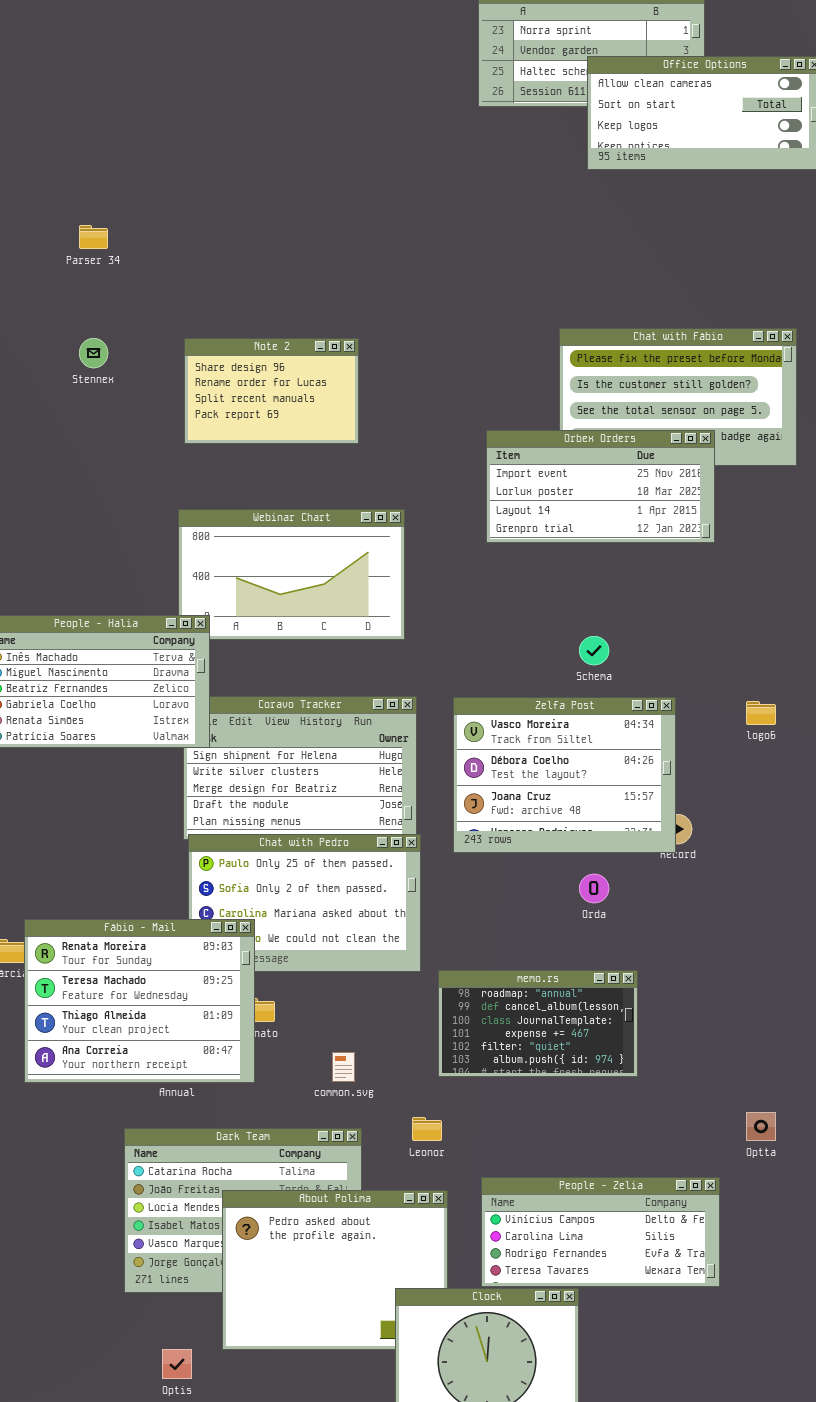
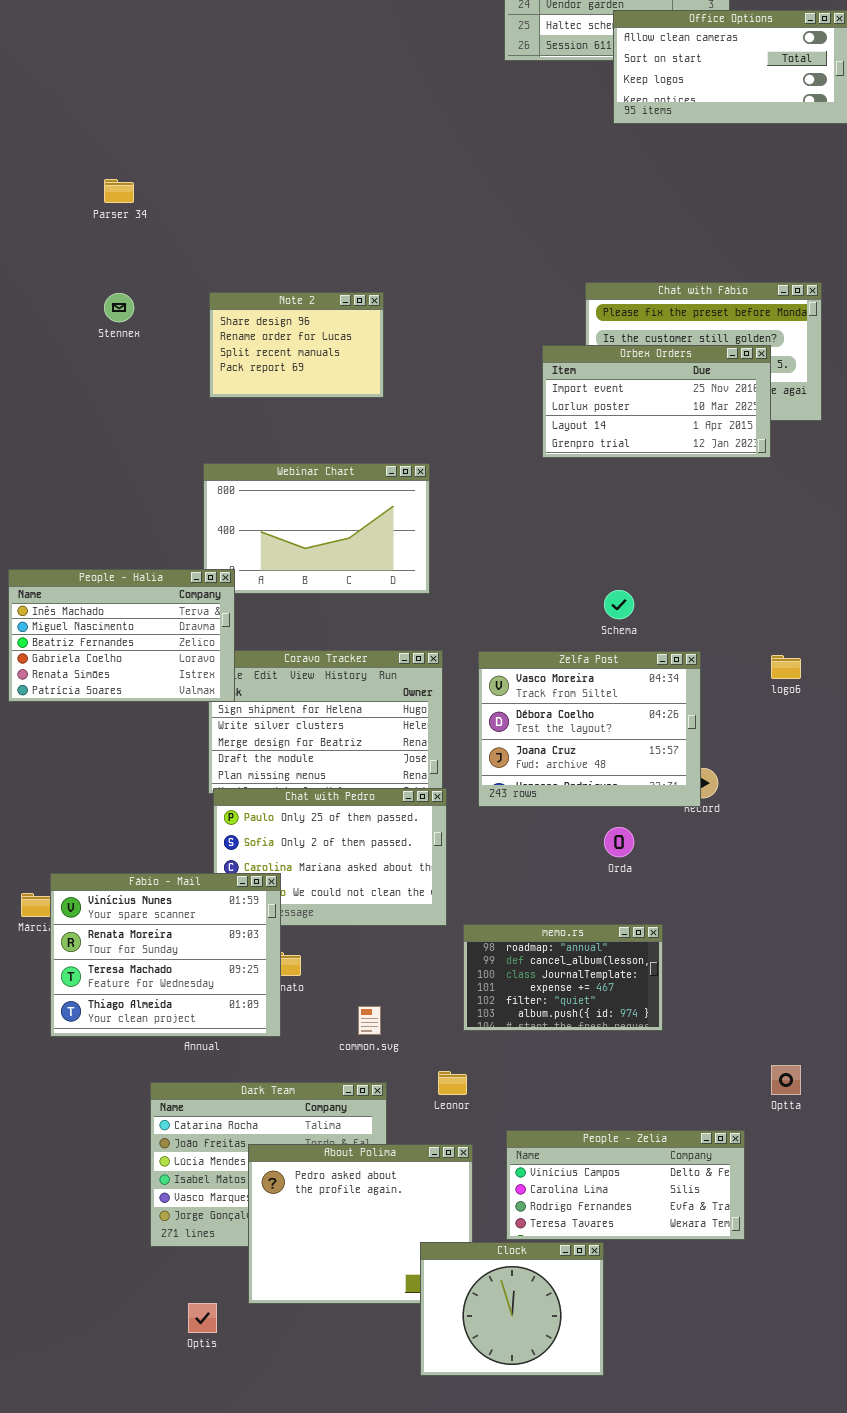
Orbex Orders: [486,430,715,543] -> [542,345,771,458], moved
Fábio - Mail: [24,919,255,1083] -> [50,873,281,1037], scrolled up 1 row

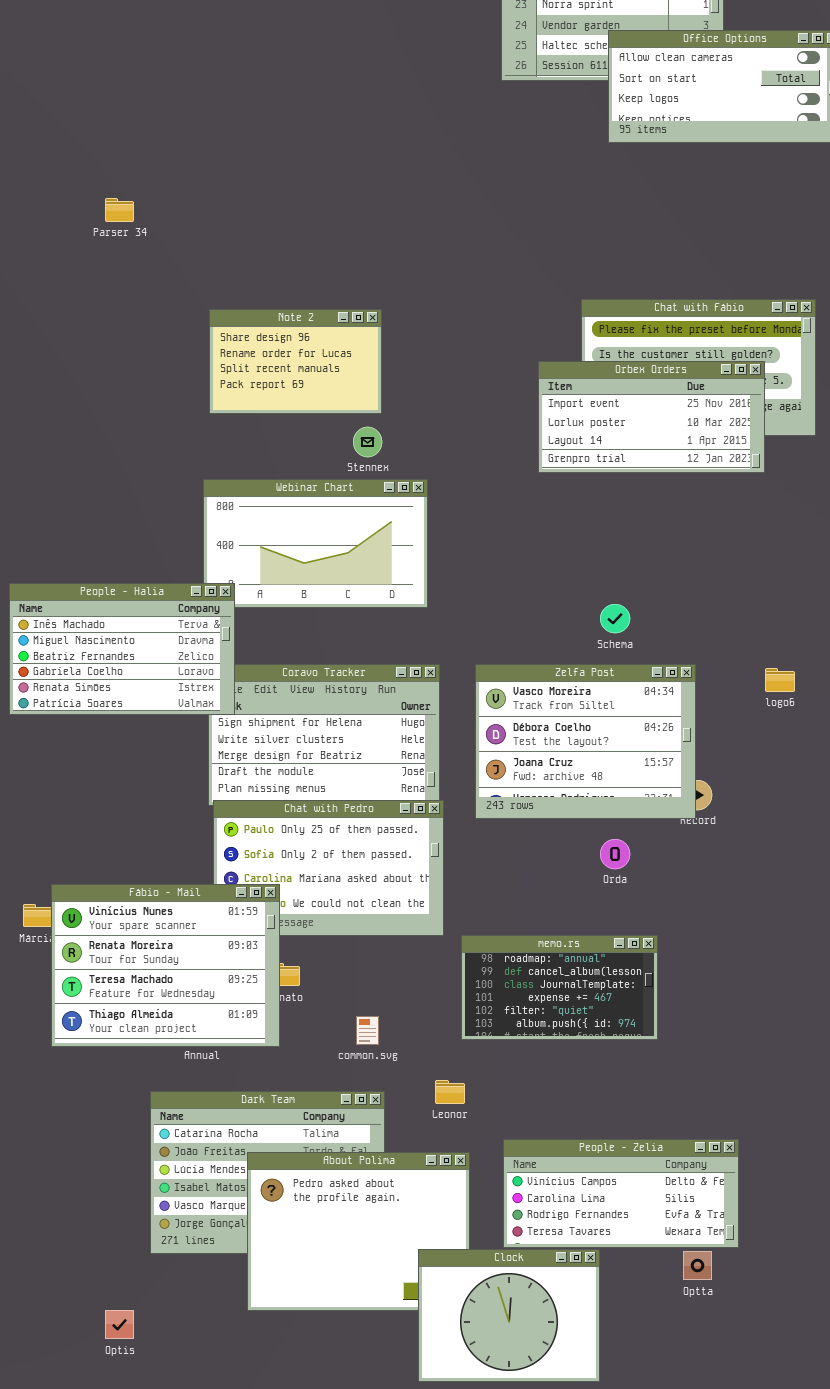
Stennex: [104,293,134,322] -> [353,427,382,457], moved
Optta: [771,1065,801,1095] -> [683,1251,712,1280], moved
Optis: [188,1303,217,1333] -> [105,1310,134,1339], moved

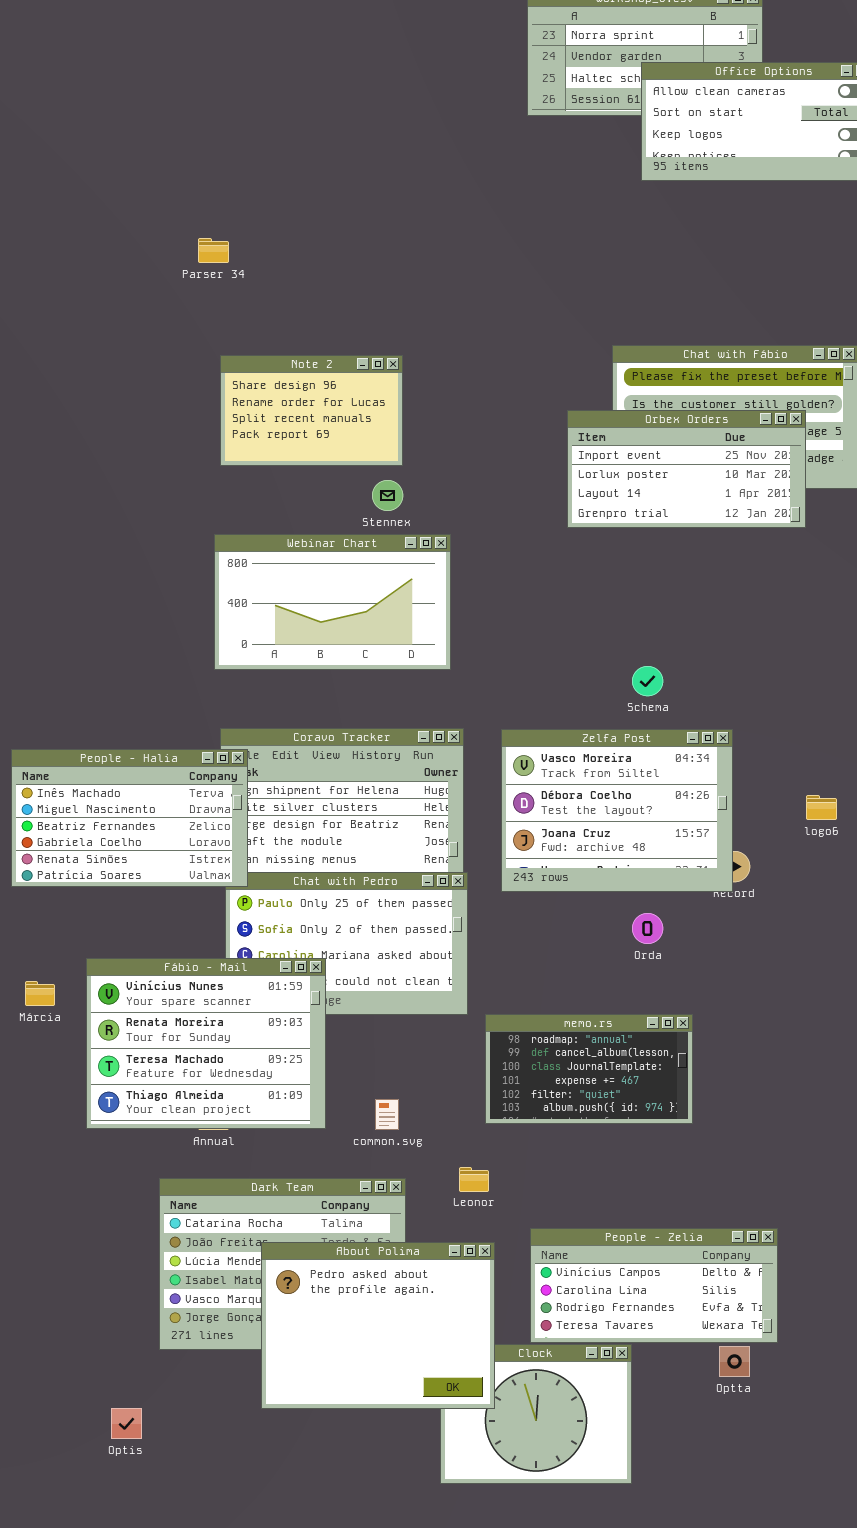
Parser 34: [105,198,134,222] -> [198,238,229,263], moved
People - Halia: [9,583,235,715] -> [11,749,248,887], moved
logo6: [765,668,795,692] -> [806,795,837,820], moved
Fábio - Mail: [51,884,280,1047] -> [86,958,326,1129], moved
About Polima: [247,1152,470,1311] -> [261,1242,495,1409], raised

